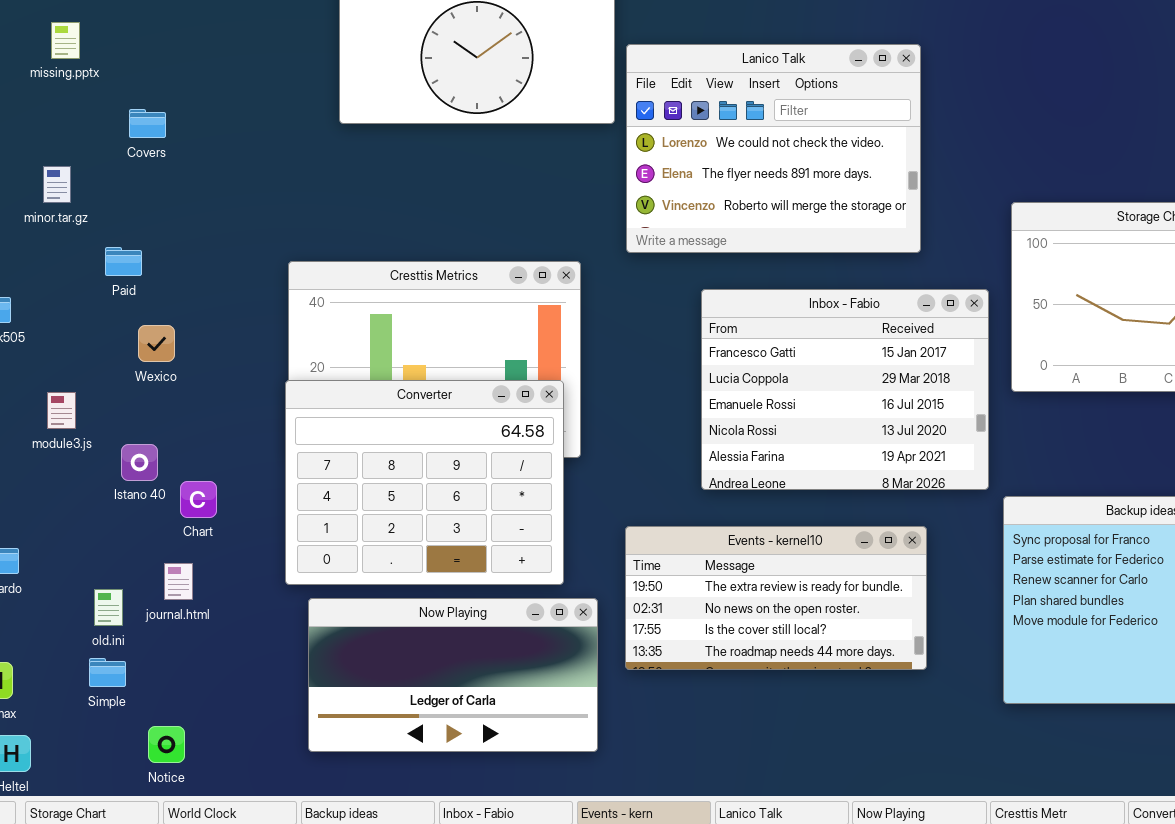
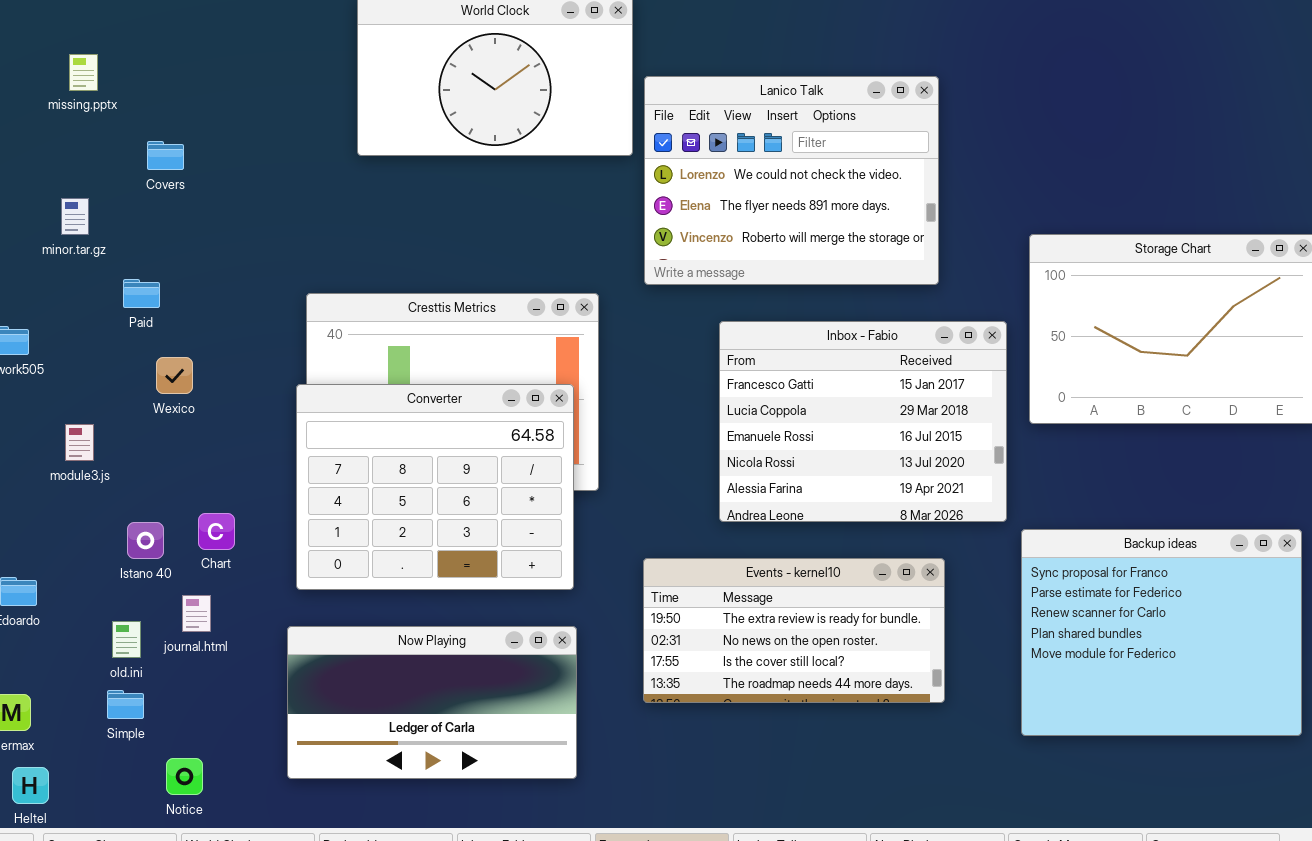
Converter: [285,380,564,585] -> [296,384,574,590], moved
Istano 40: [121,444,158,481] -> [127,522,164,559], moved
Now Playing: [308,598,598,752] -> [287,626,577,779], moved

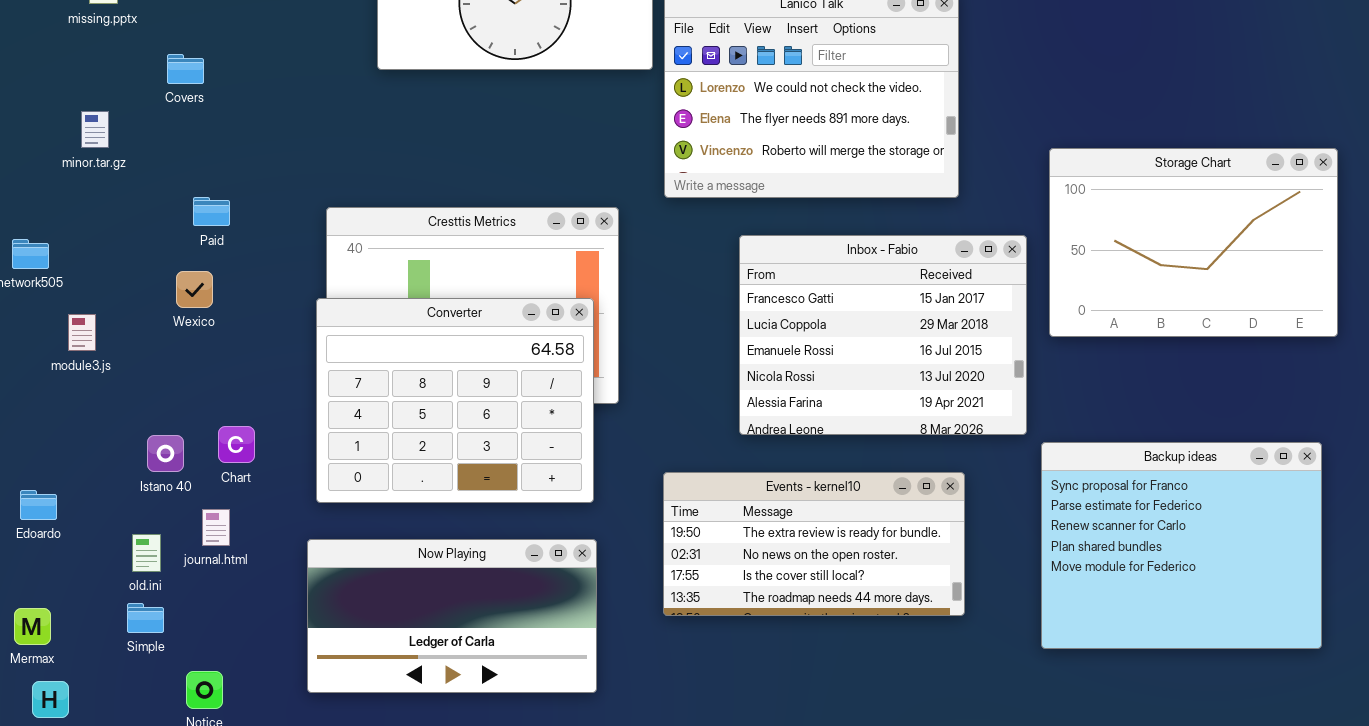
Paid: [123,279,160,308] -> [193,197,230,226], moved
module3.js: [65,424,94,461] -> [68,314,96,351], moved

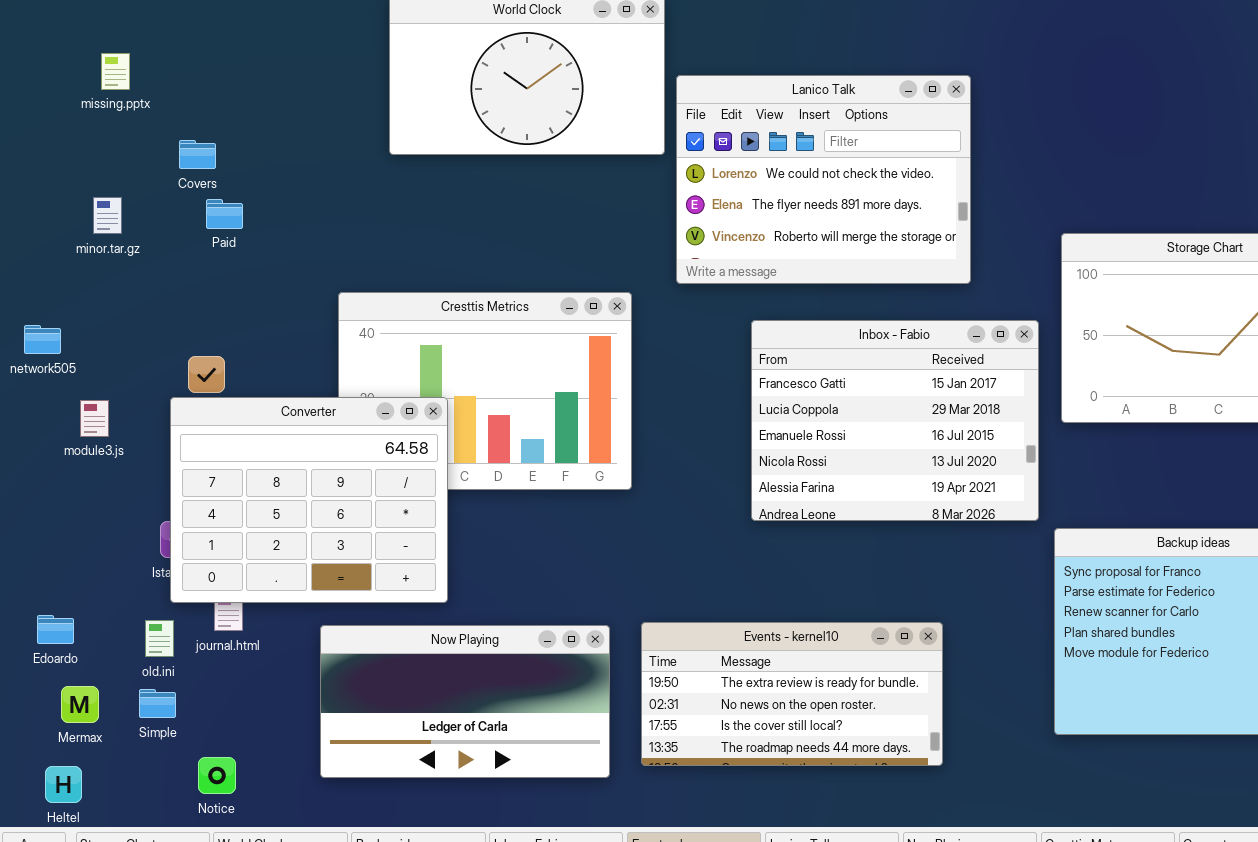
Paid: [193,197,230,226] -> [206,199,243,229], moved
Converter: [316,298,594,503] -> [170,397,448,603], moved
Events - kernel10: [663,472,965,616] -> [641,622,943,766], moved
Edoardo: [20,490,57,520] -> [37,615,74,644], moved
Mermax: [14,608,51,645] -> [61,686,99,723], moved

